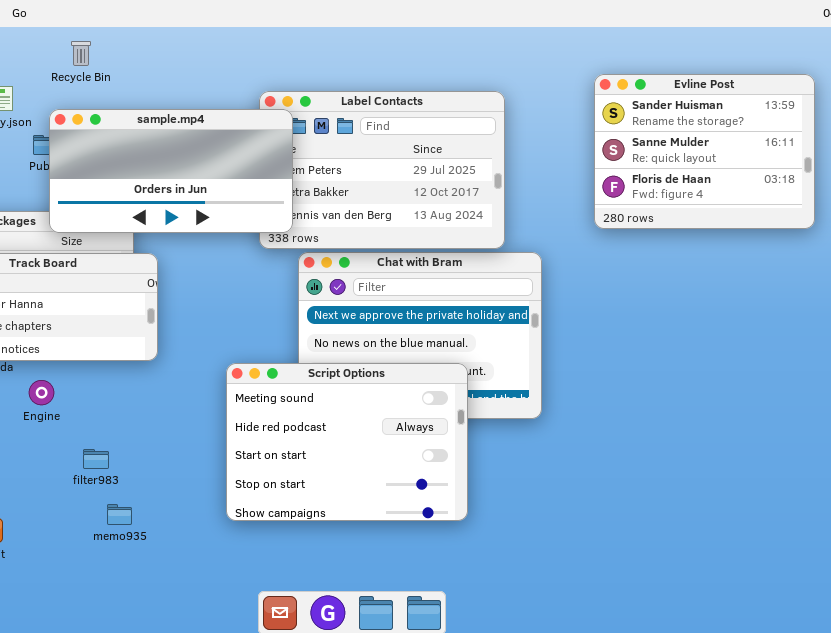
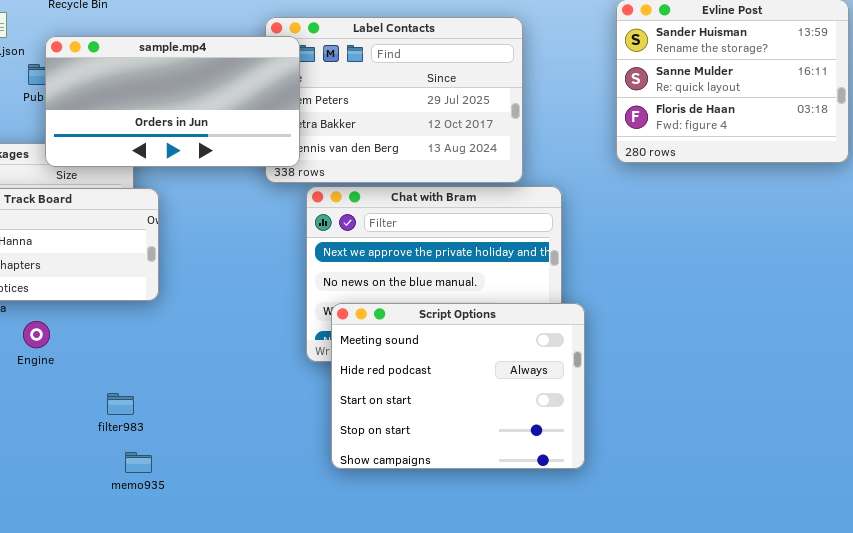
Script Options: [226,363,468,521] -> [331,303,585,469], moved
filter983: [83,449,109,469] -> [107,393,134,415], moved
memo935: [107,504,132,525] -> [125,452,152,473], moved

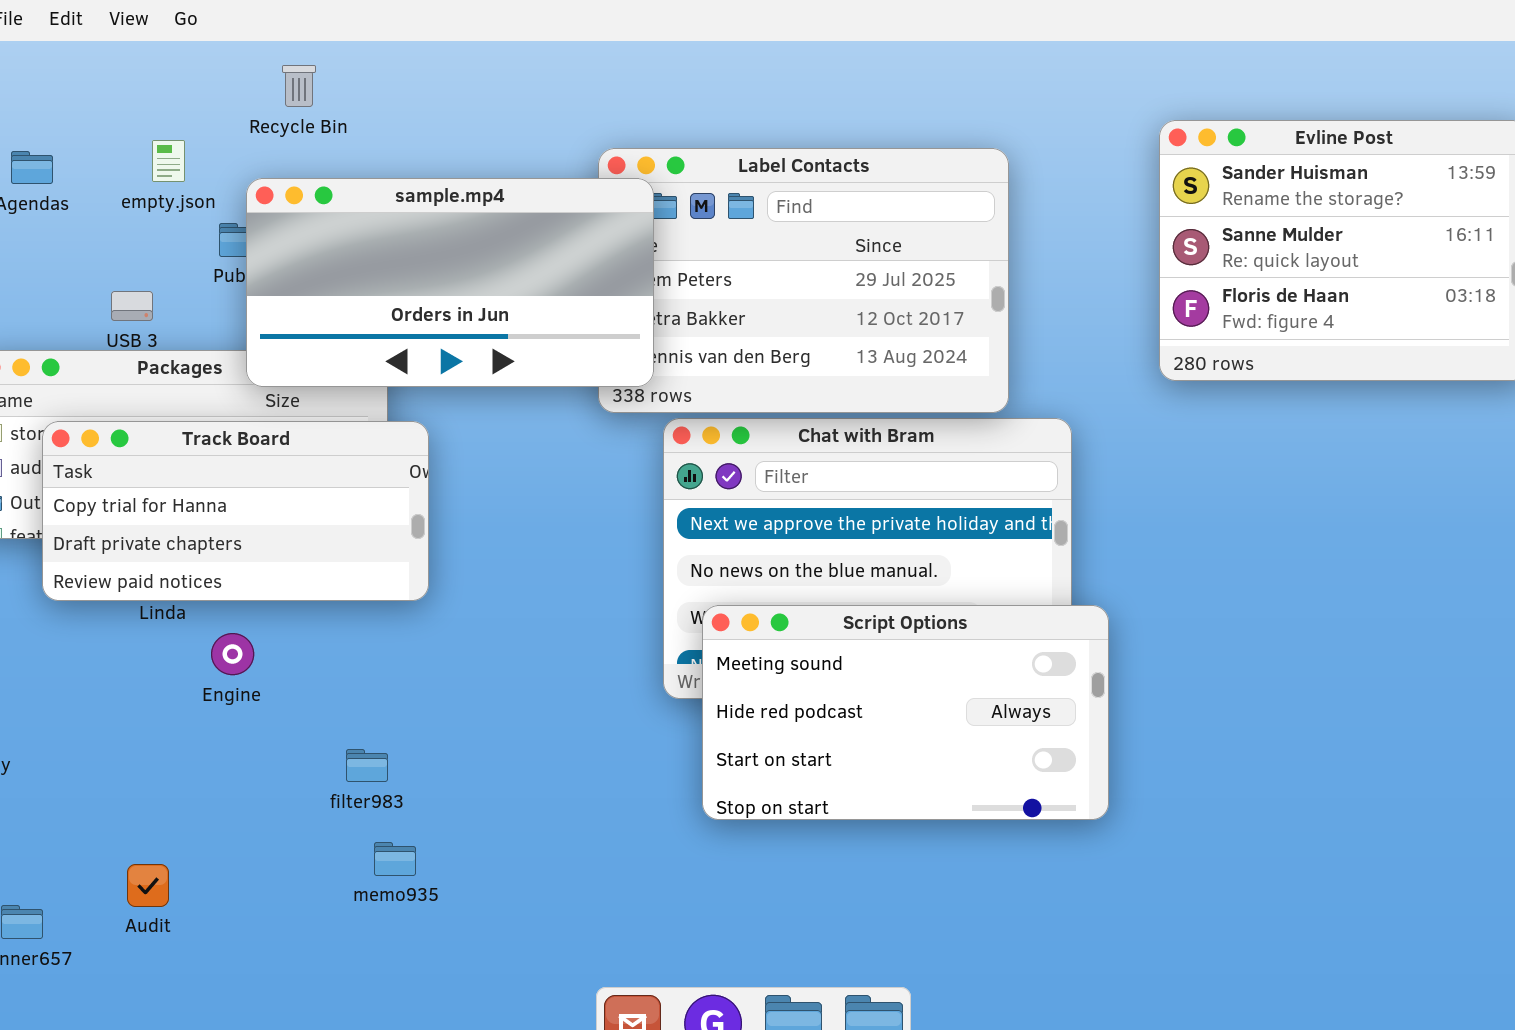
Script Options: [331,303,585,469] -> [702,605,1109,820], resized

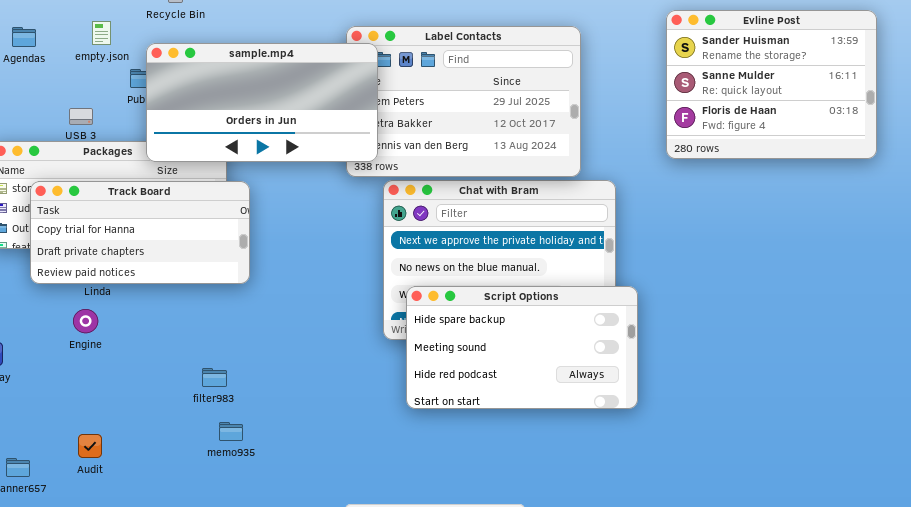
Script Options: [702,605,1109,820] -> [406,286,638,409], scrolled up 1 row
Engine: [211,633,254,675] -> [73,309,98,333], moved

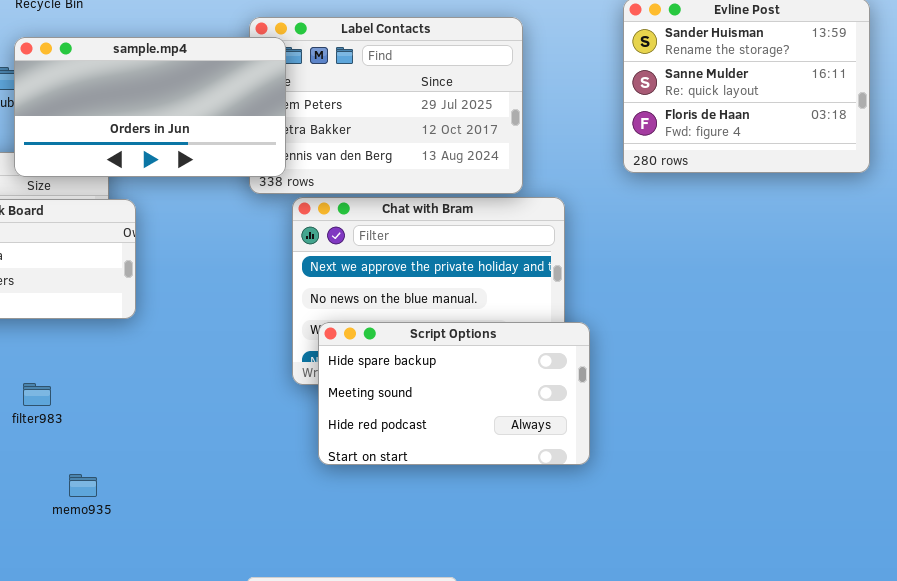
filter983: [202,368,227,387] -> [23,383,51,406], moved
memo935: [219,422,243,441] -> [69,474,97,497], moved

